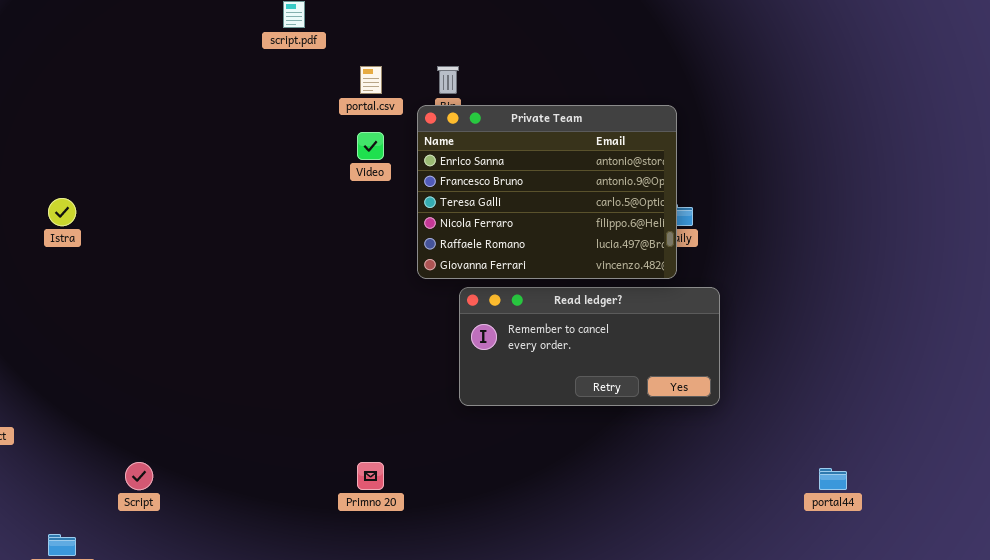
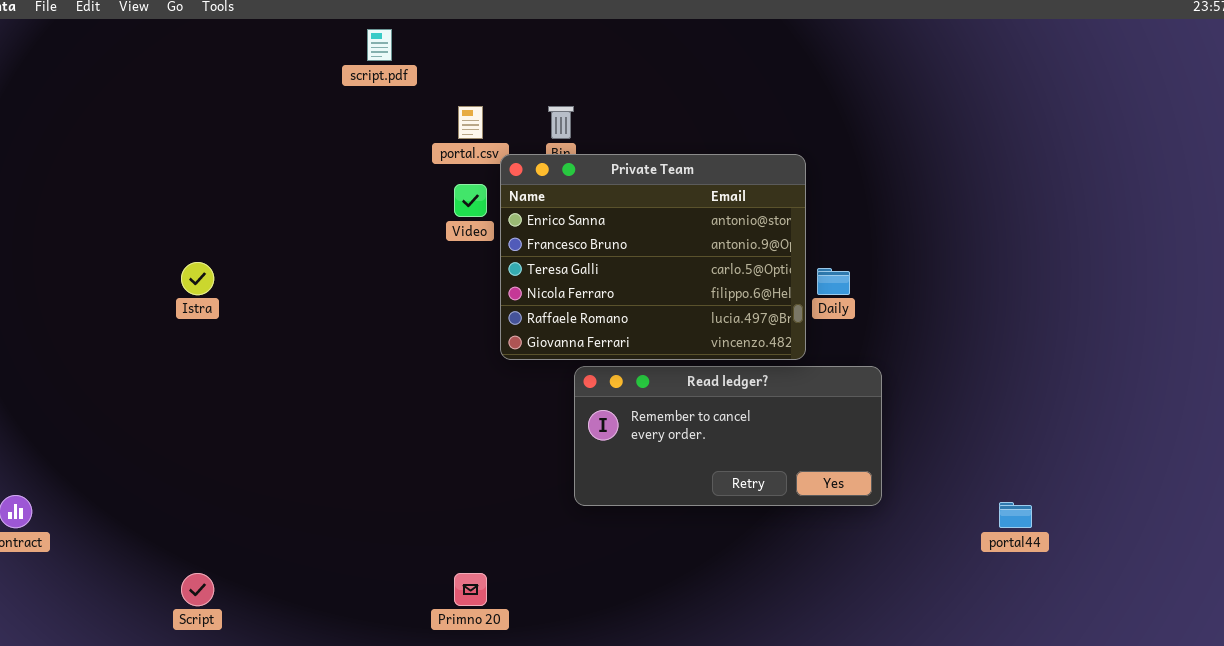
Private Team: [417,105,677,279] -> [500,154,806,360], moved
Istra: [48,198,76,226] -> [181,262,214,295], moved
portal44: [819,468,847,490] -> [999,502,1032,528], moved

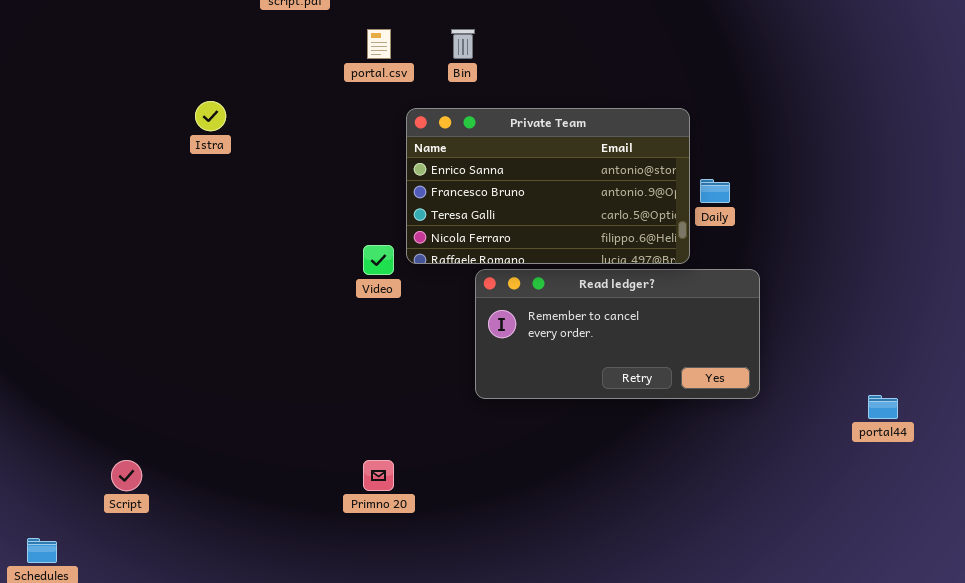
Private Team: [500,154,806,360] -> [406,108,690,264], resized
Video: [454,184,487,217] -> [363,245,394,275], moved
Istra: [181,262,214,295] -> [195,101,226,131], moved

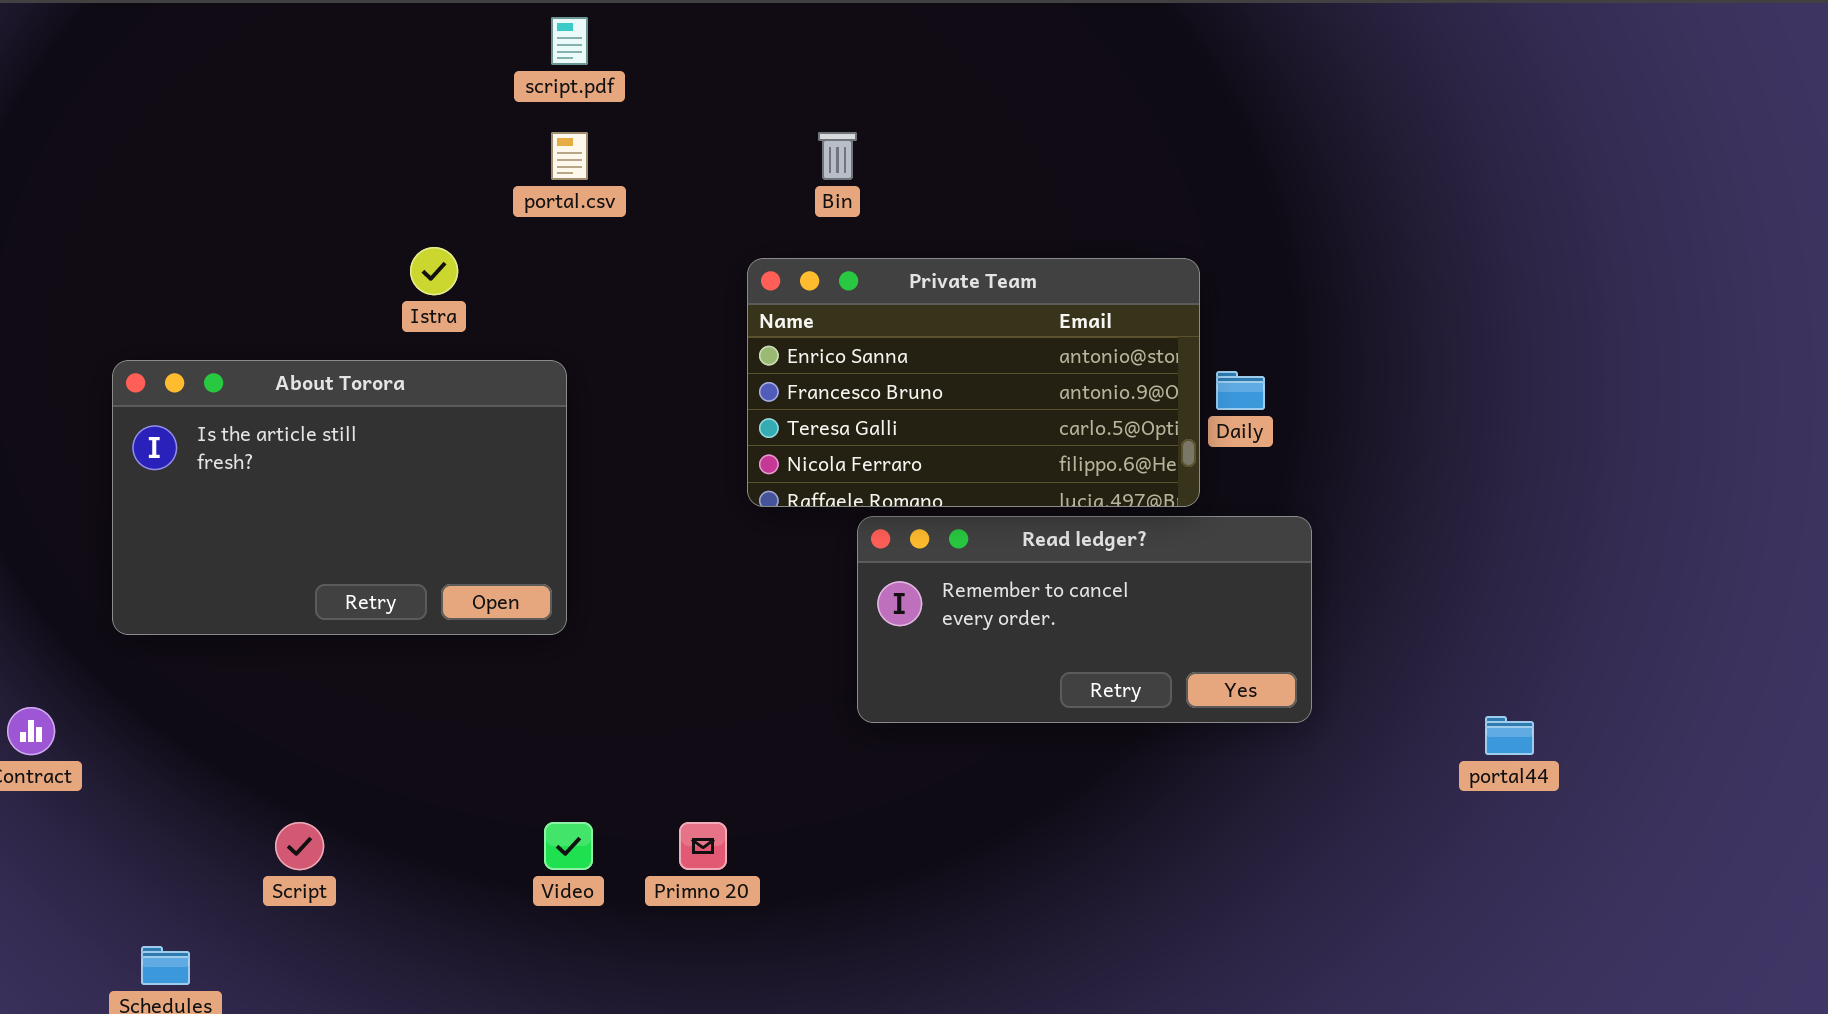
portal.csv: [367,29,391,59] -> [551,132,588,180], moved
About Torora: none -> [112,360,567,635], opened
Video: [363,245,394,275] -> [544,822,593,870], moved

